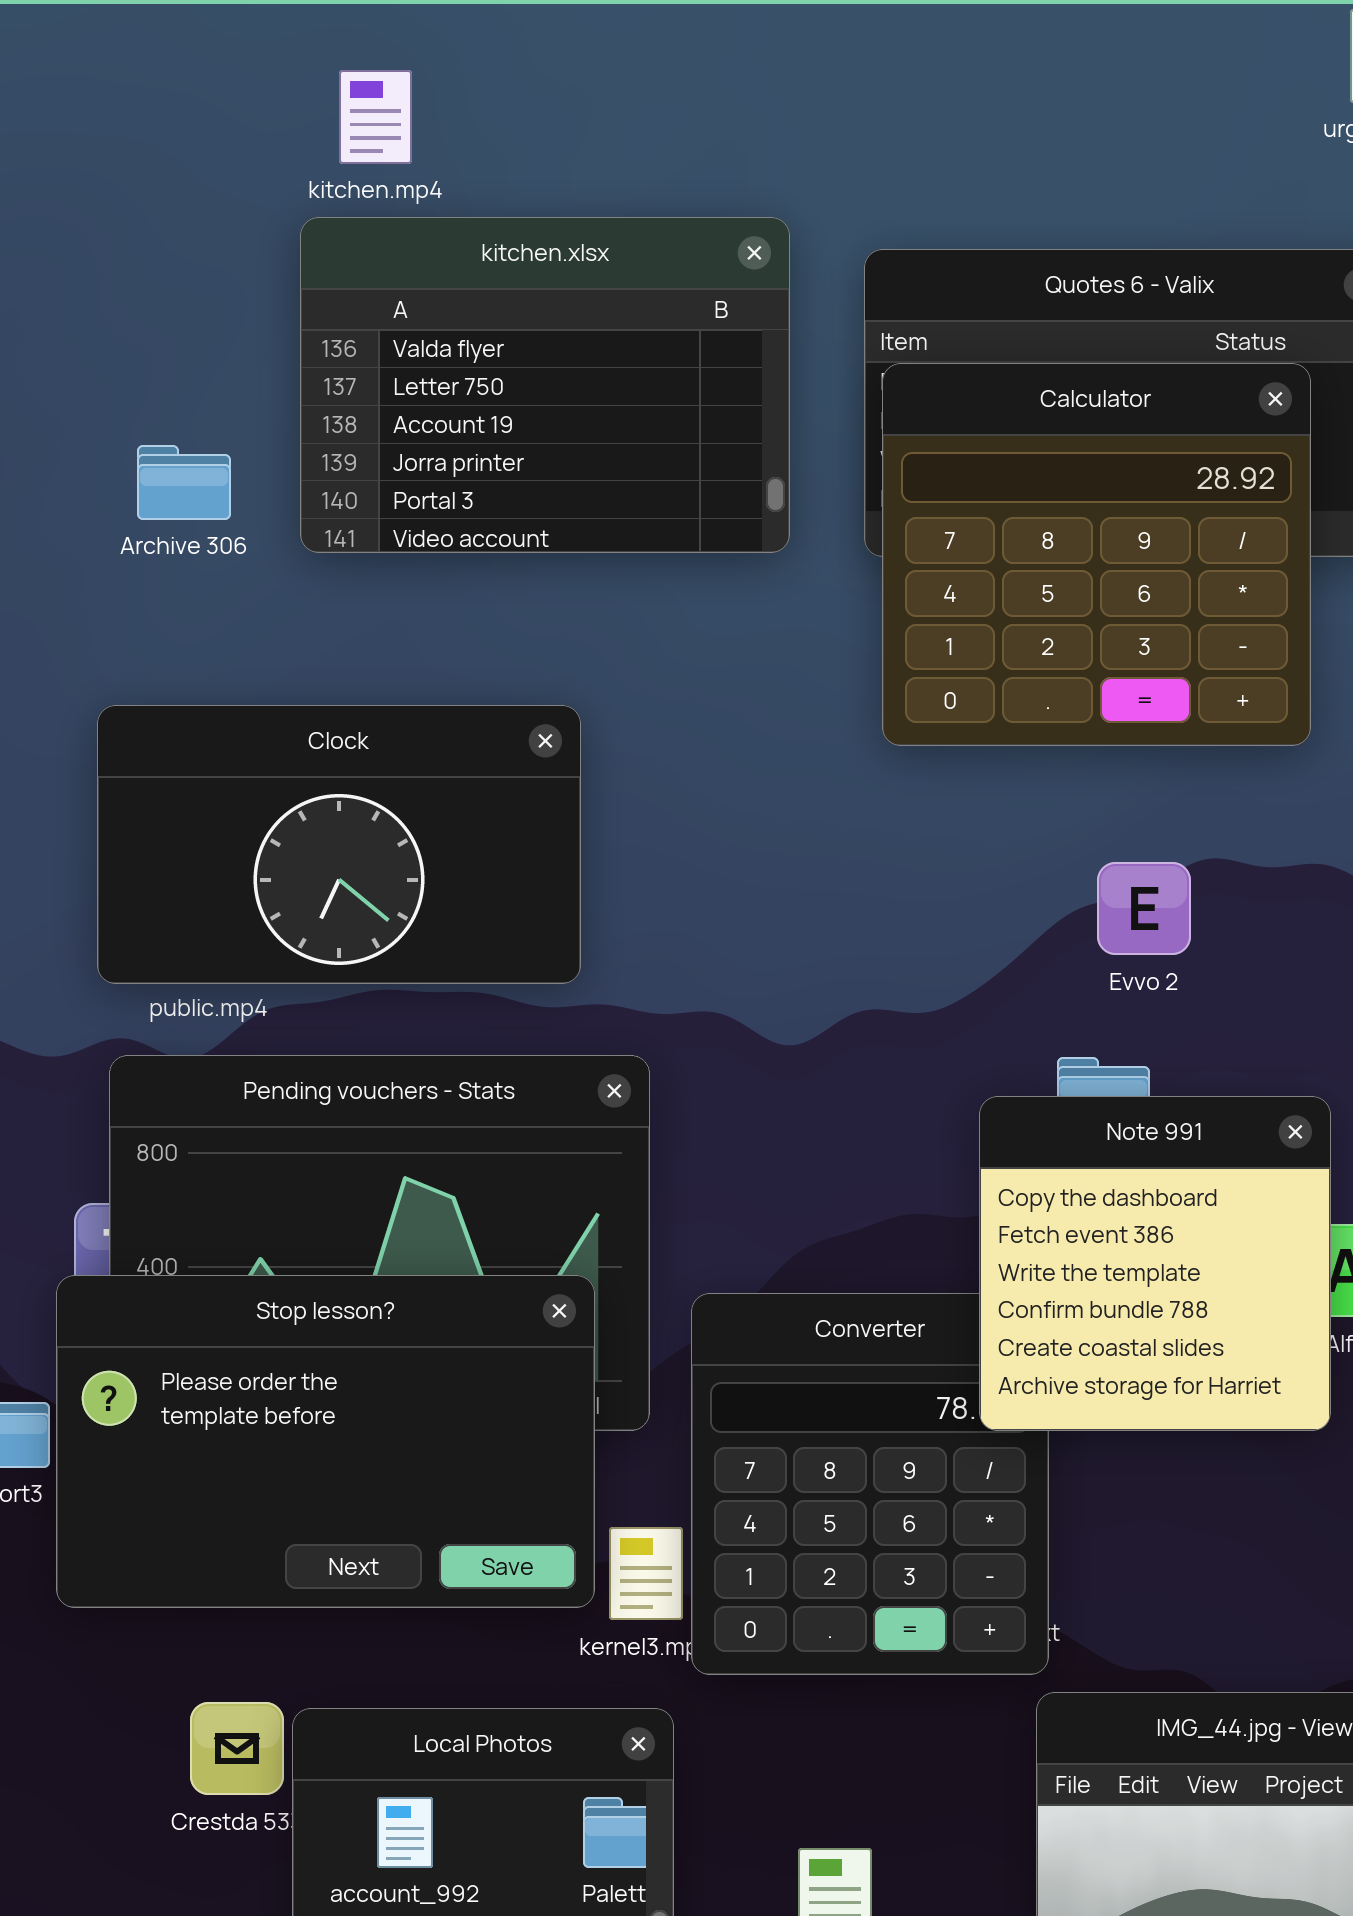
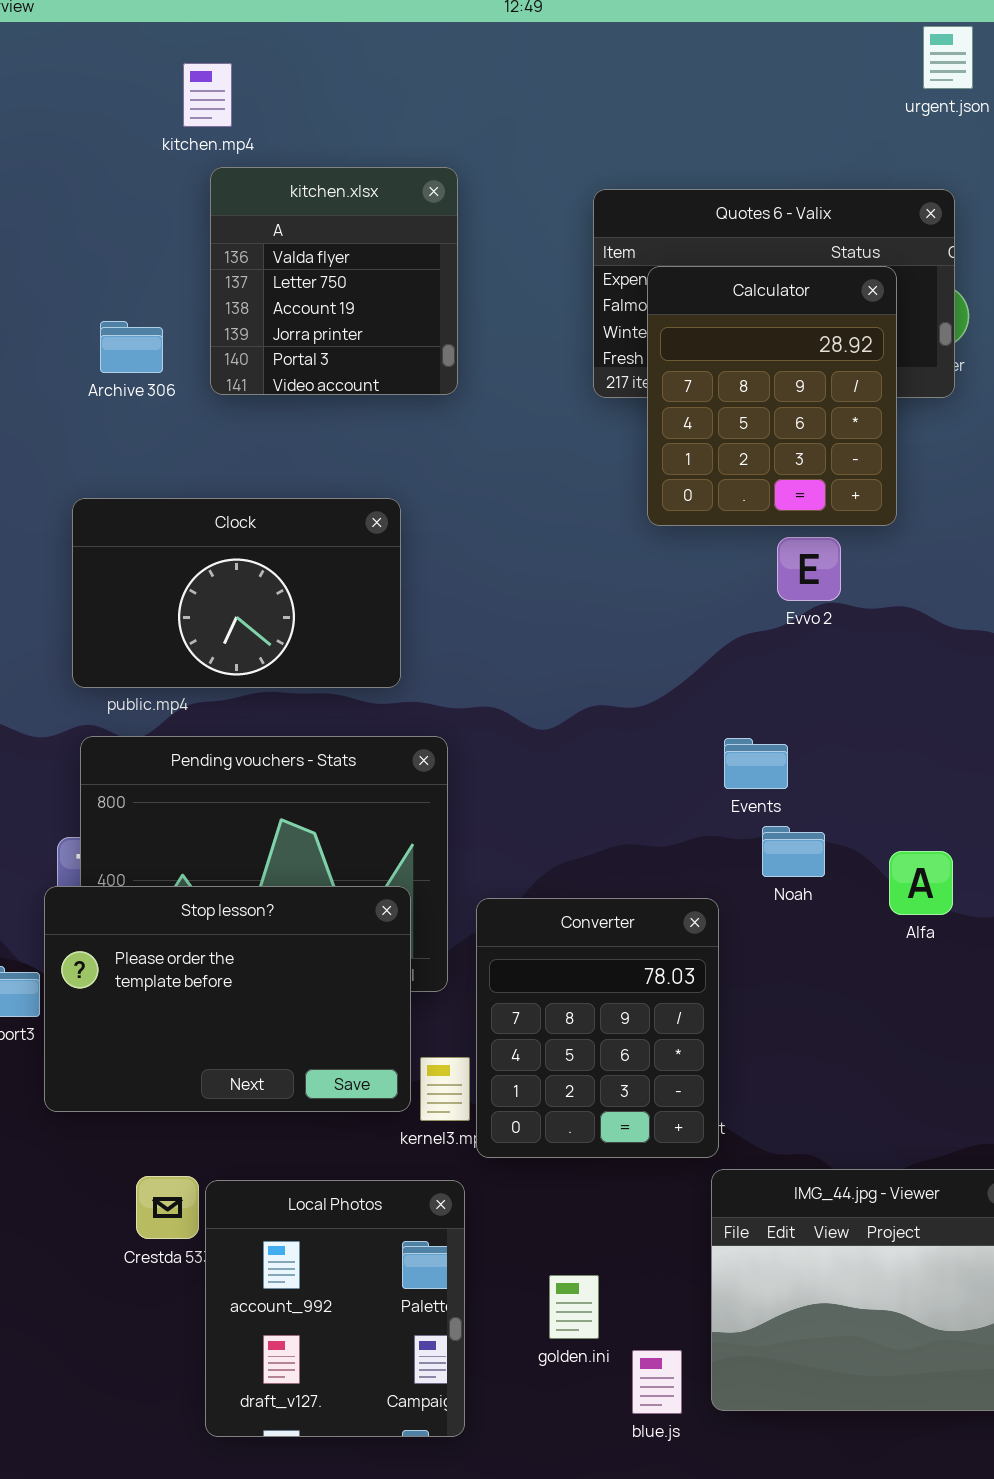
kitchen.mp4: [339,70,412,164] -> [183,63,232,127], moved
kitchen.xlsx: [300,217,790,553] -> [210,167,458,395], resized
Calculator: [882,363,1311,746] -> [647,266,897,526], resized
Evvo 2: [1097,862,1191,955] -> [777,537,841,601], moved
Note 991: [979,1096,1331,1431] -> none, closed

